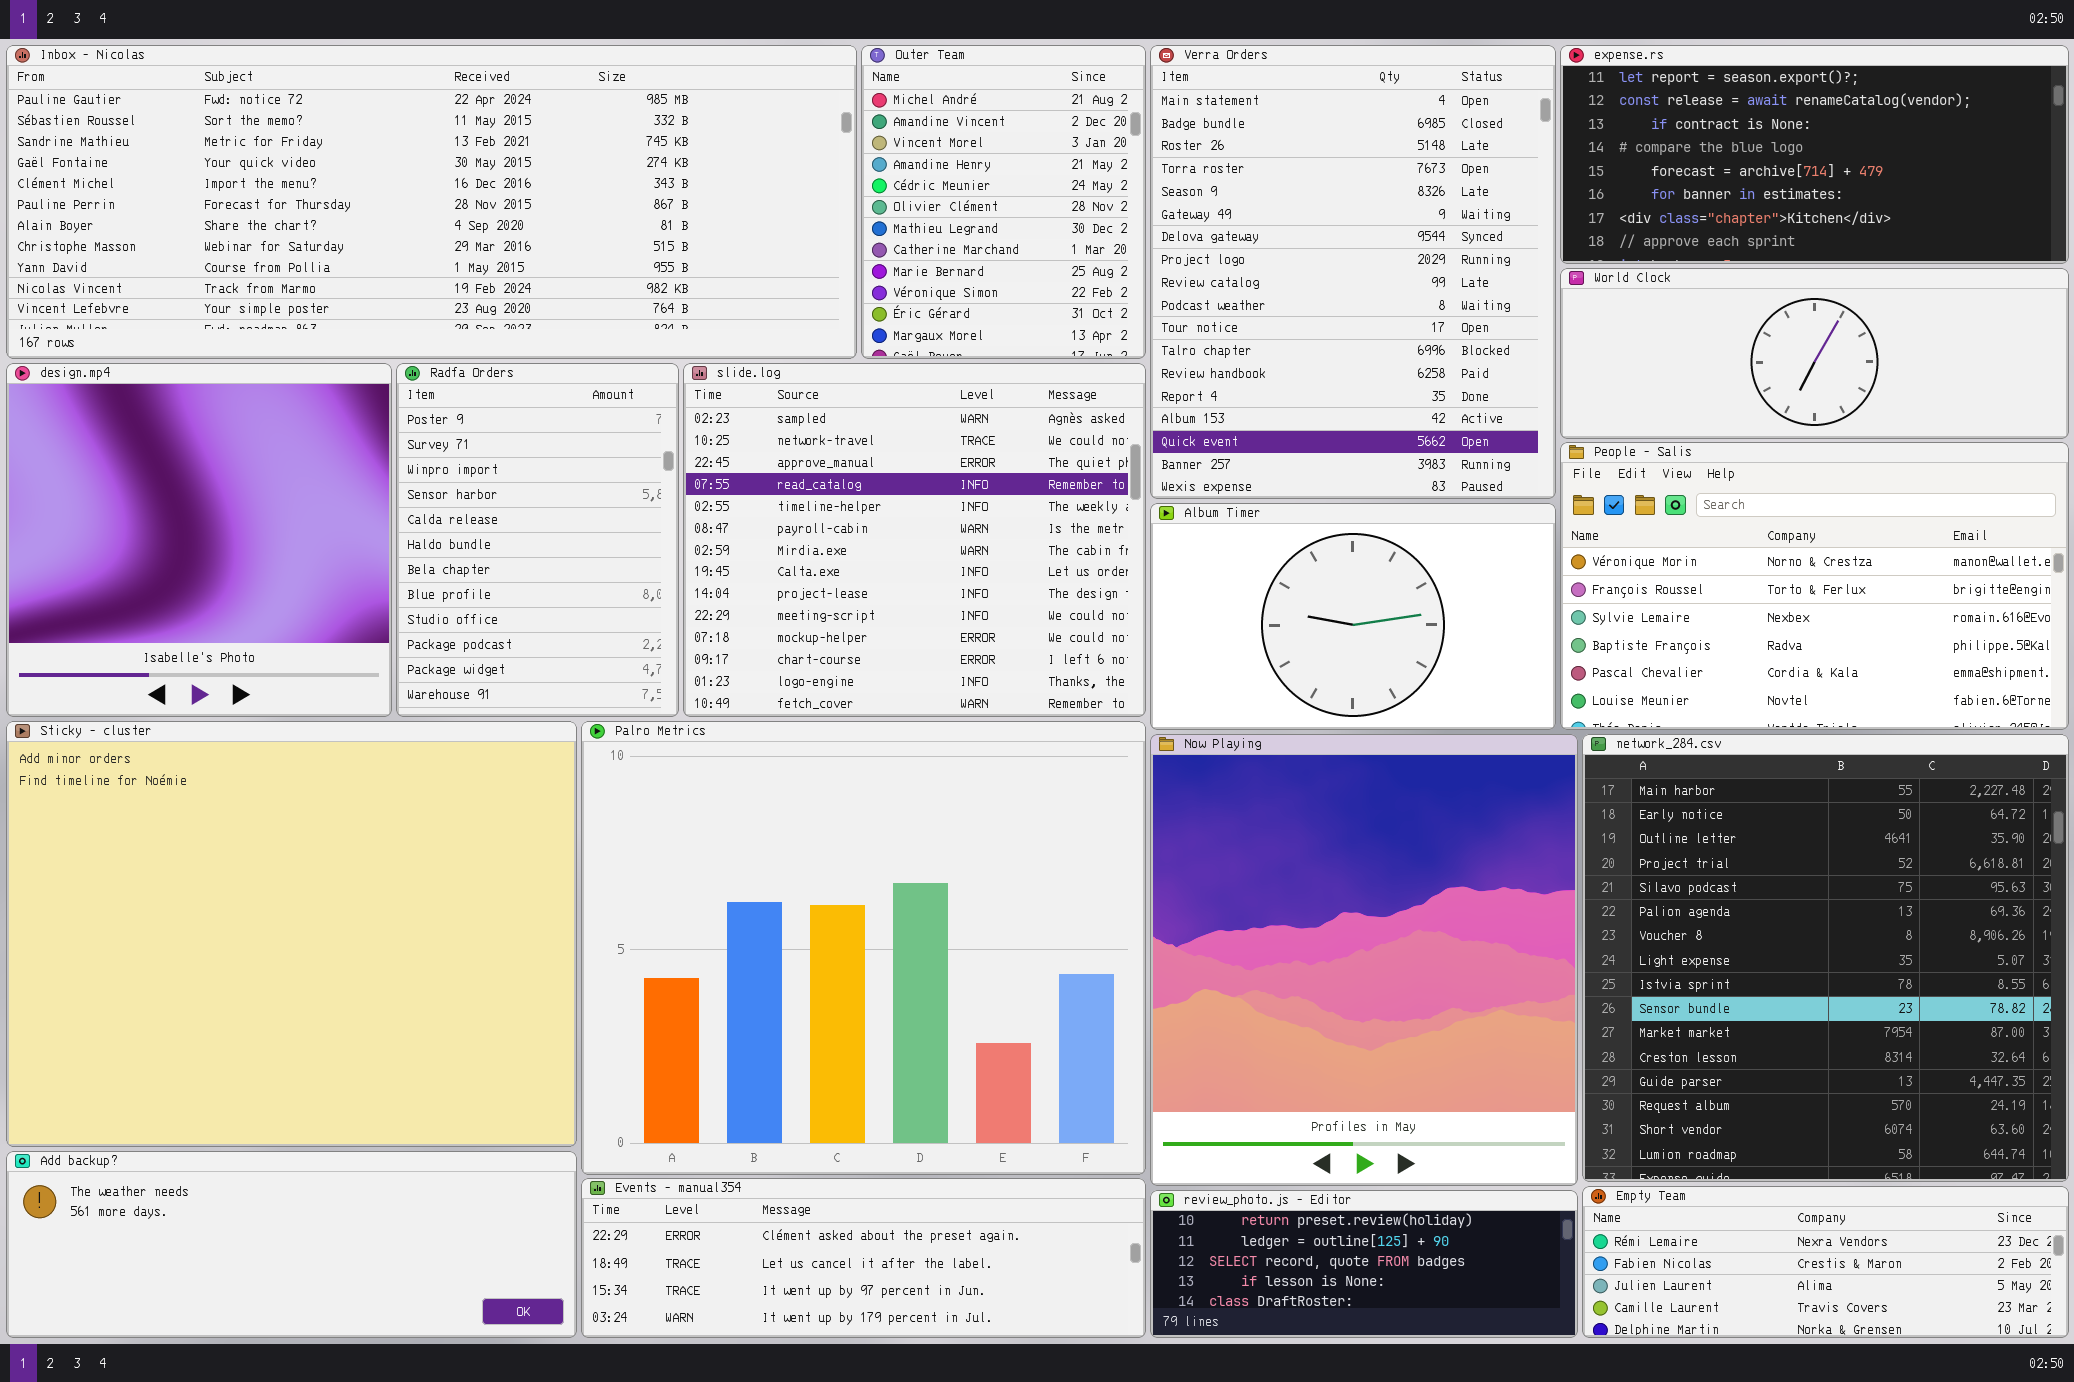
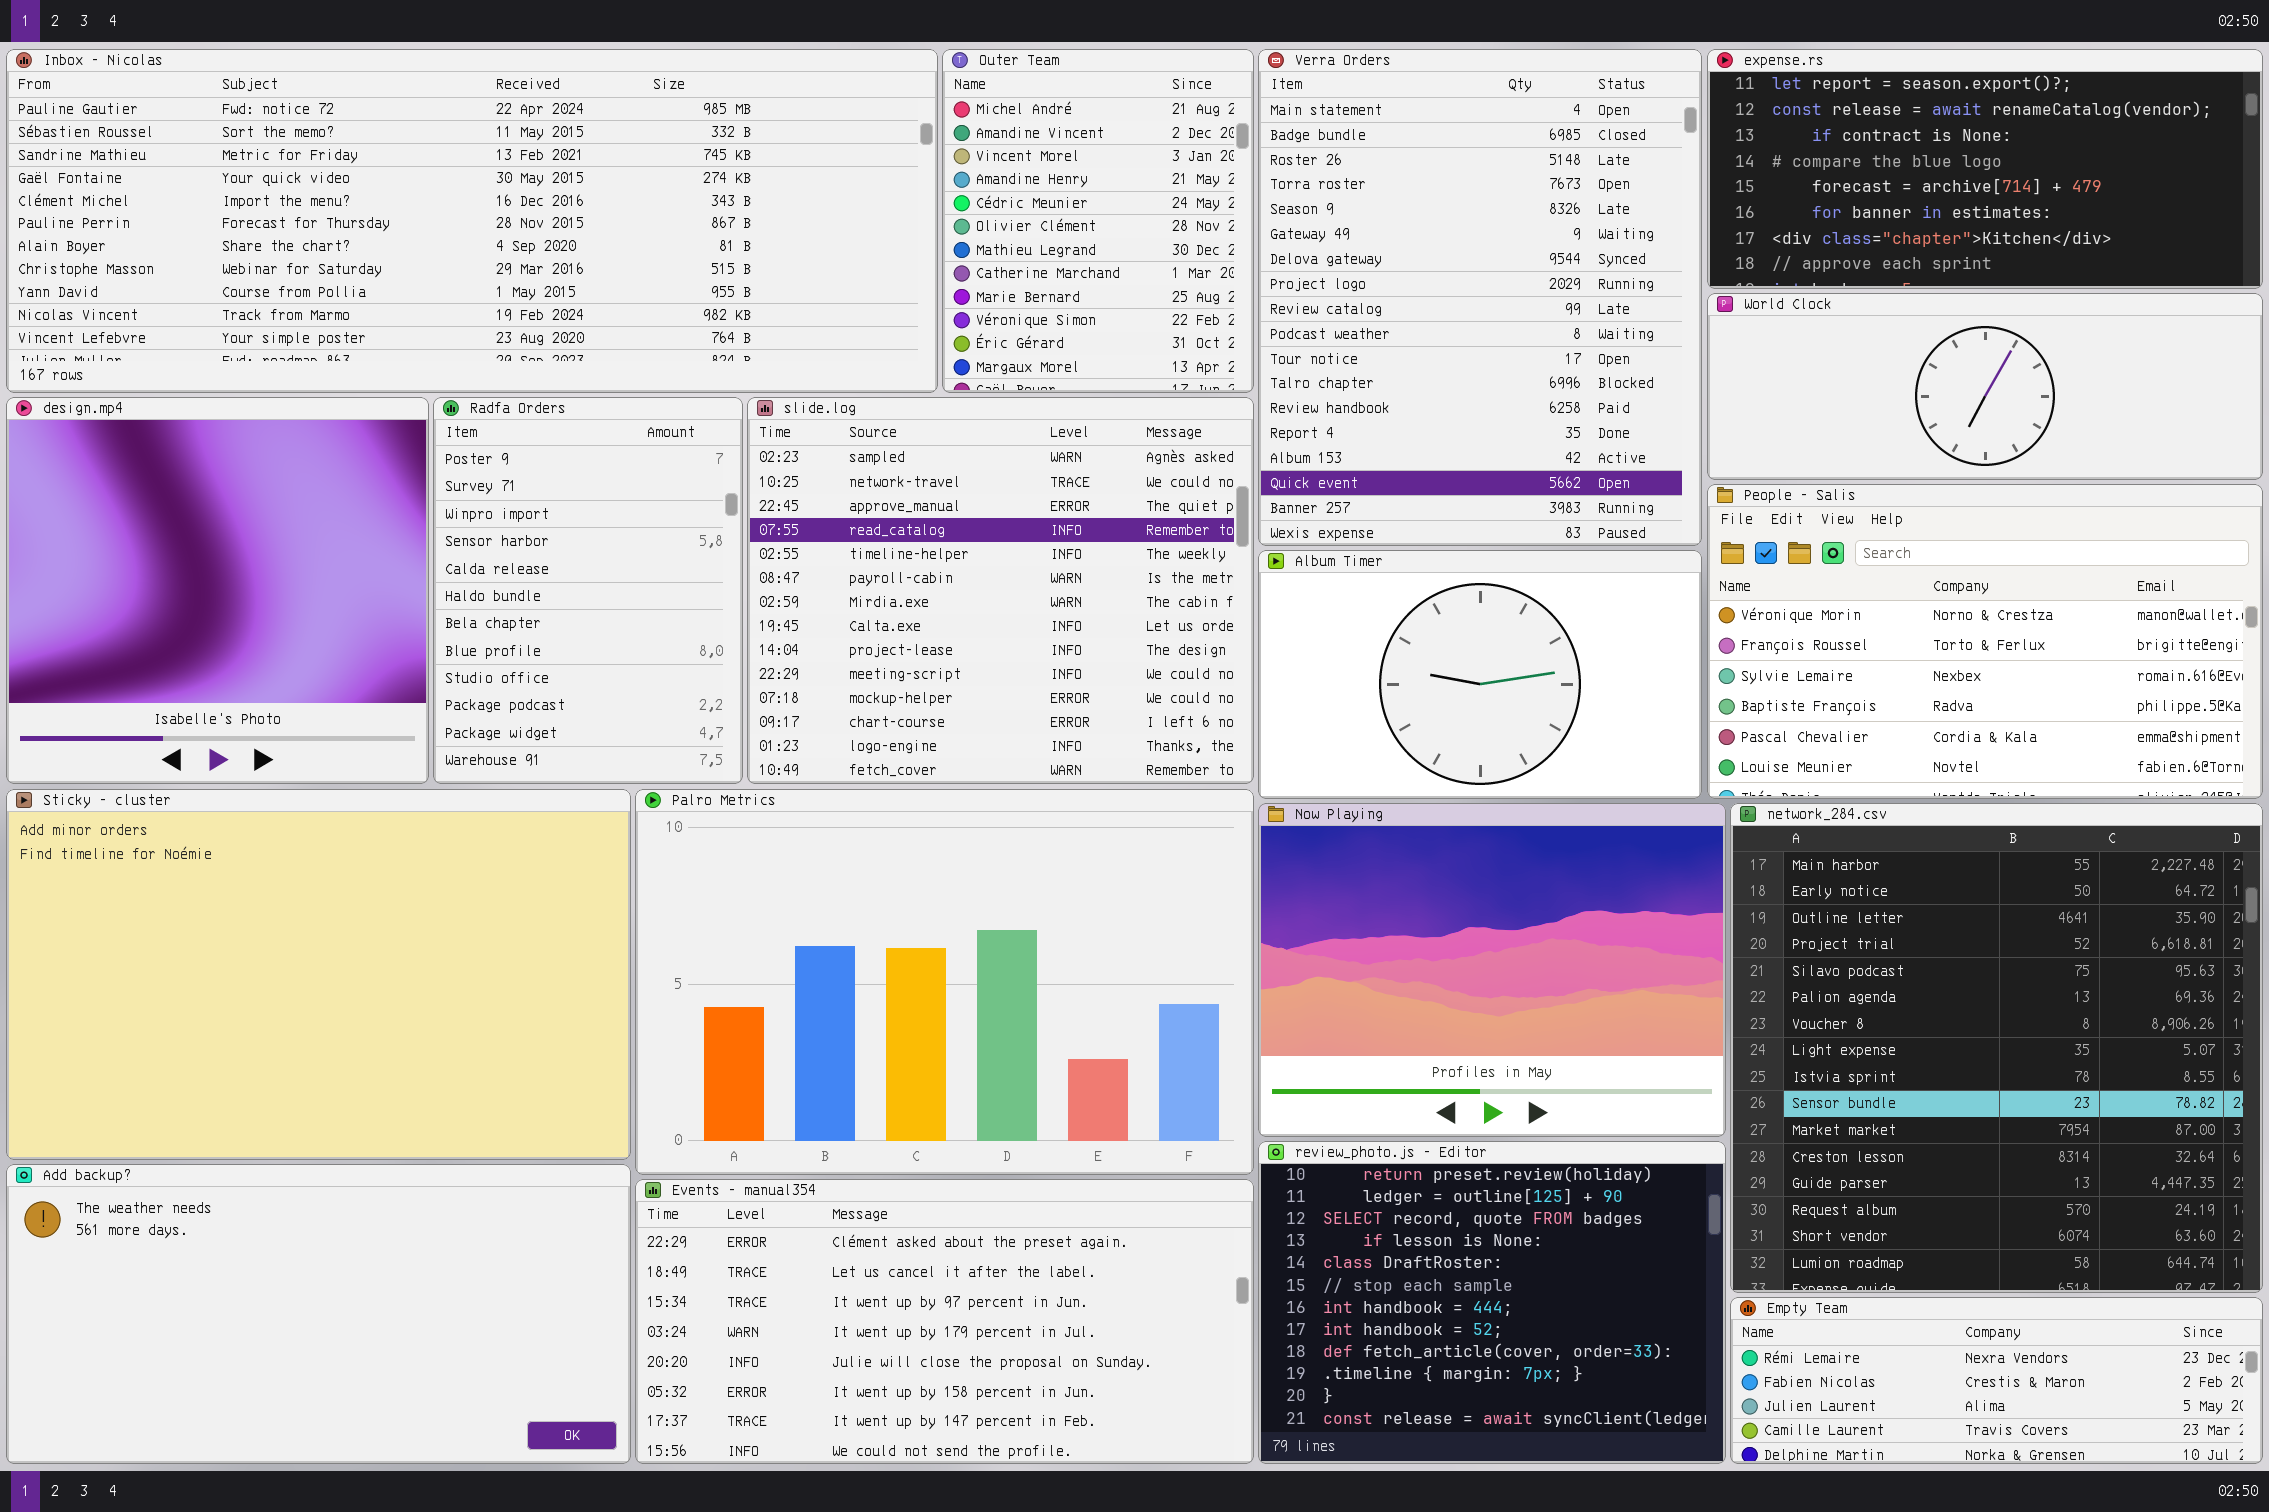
Sticky - cluster: [6,721,577,1147] -> [6,789,631,1160], resized
Palro Metrics: [581,721,1146,1175] -> [635,789,1254,1175], resized
Now Playing: [1150,734,1578,1186] -> [1258,803,1726,1137], resized
Add backup?: [6,1151,577,1338] -> [6,1164,631,1464], resized
Events - manual354: [581,1178,1146,1338] -> [635,1179,1254,1464], resized
review_photo.js - Editor: [1150,1190,1578,1338] -> [1258,1141,1726,1464], resized

